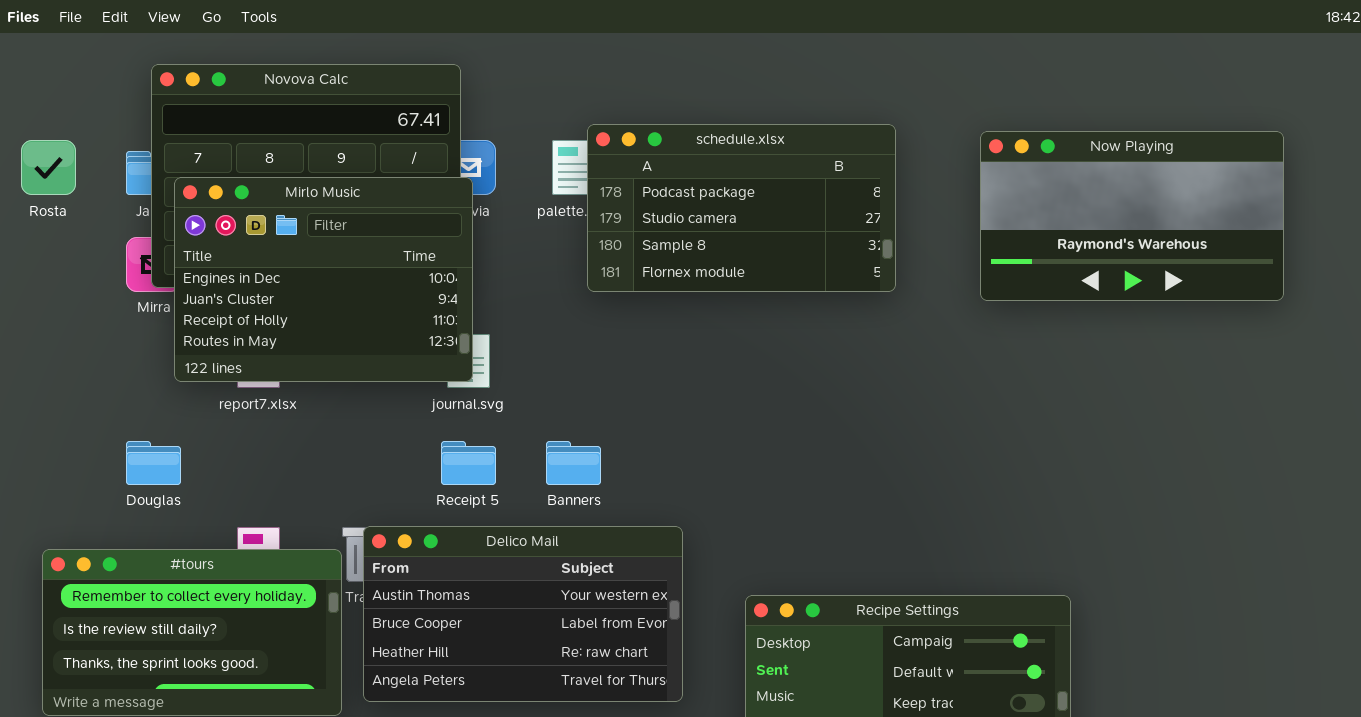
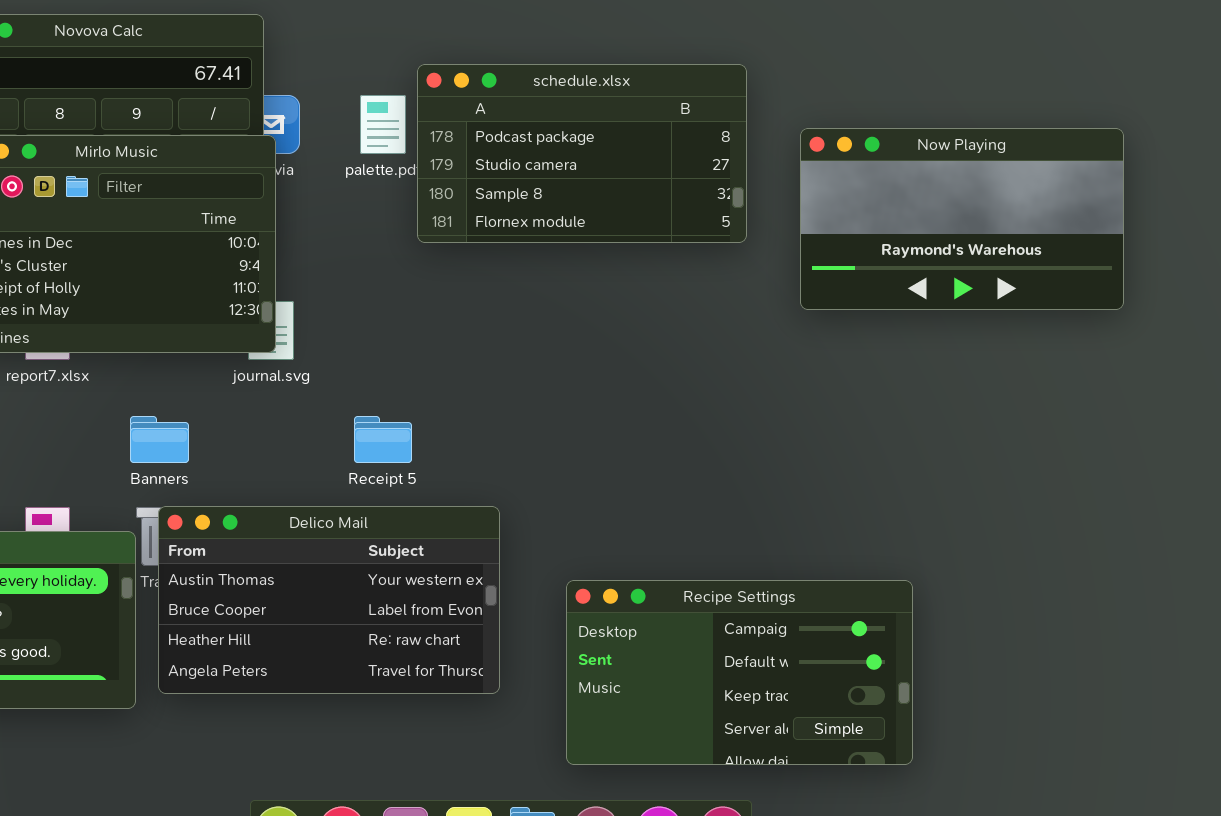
schedule.xlsx: [587,124,896,292] -> [417,64,747,243], moved
Now Playing: [980,131,1284,301] -> [800,128,1124,310], moved
Receipt 5: [441,441,496,485] -> [354,416,412,463], moved
Banners: [546,441,601,485] -> [130,416,189,463], moved

